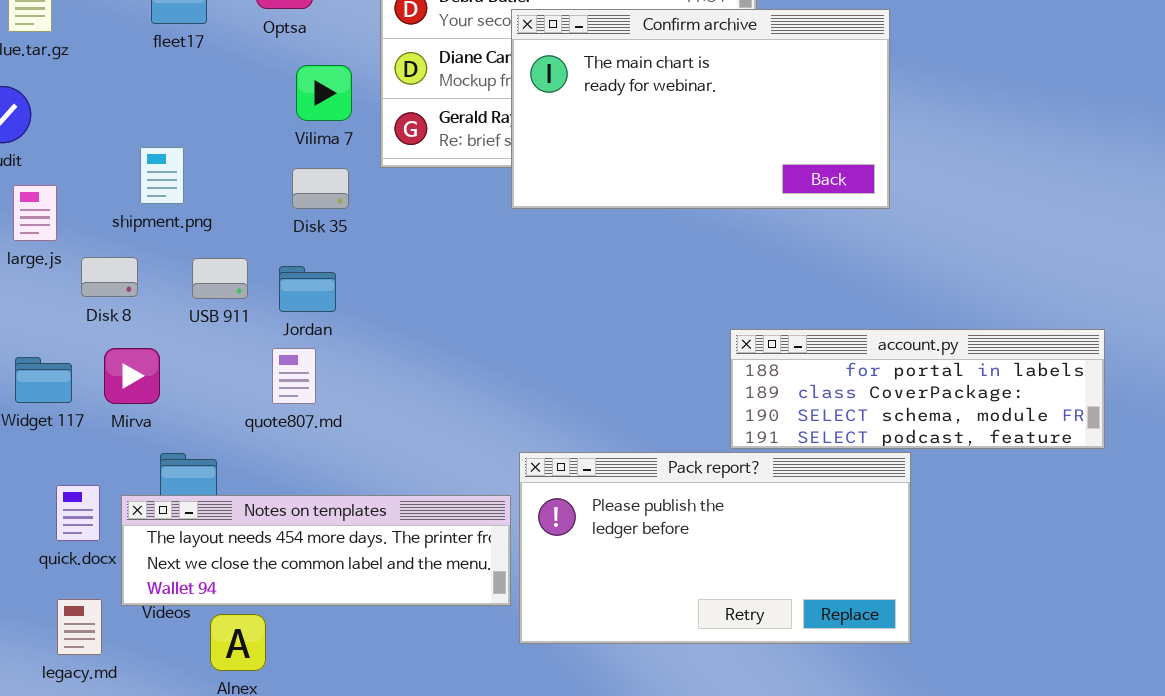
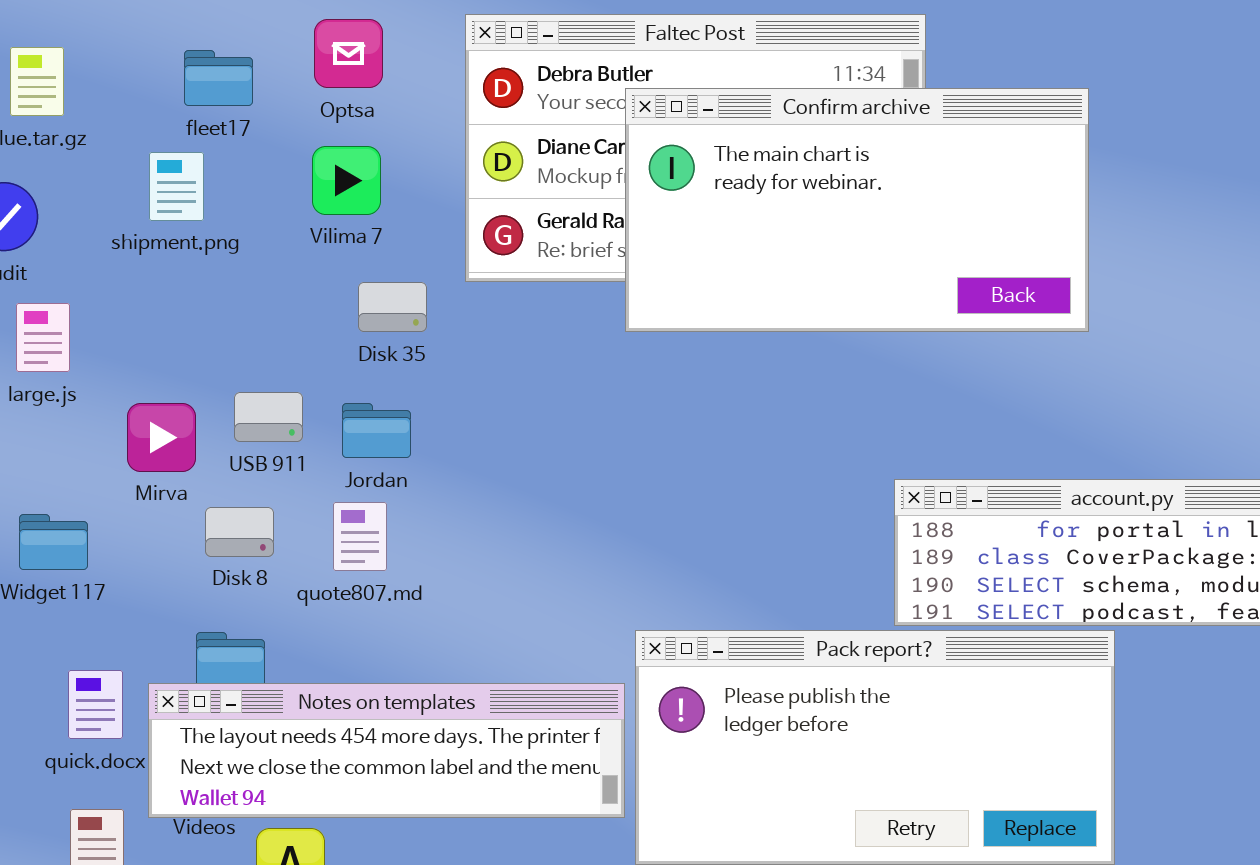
Vilima 7: [296,65,352,121] -> [312,146,381,215], moved
shipment.png: [140,147,184,204] -> [149,152,204,221], moved
Disk 8: [81,257,138,297] -> [205,507,274,557], moved
Mirva: [104,348,160,404] -> [127,403,196,472], moved

